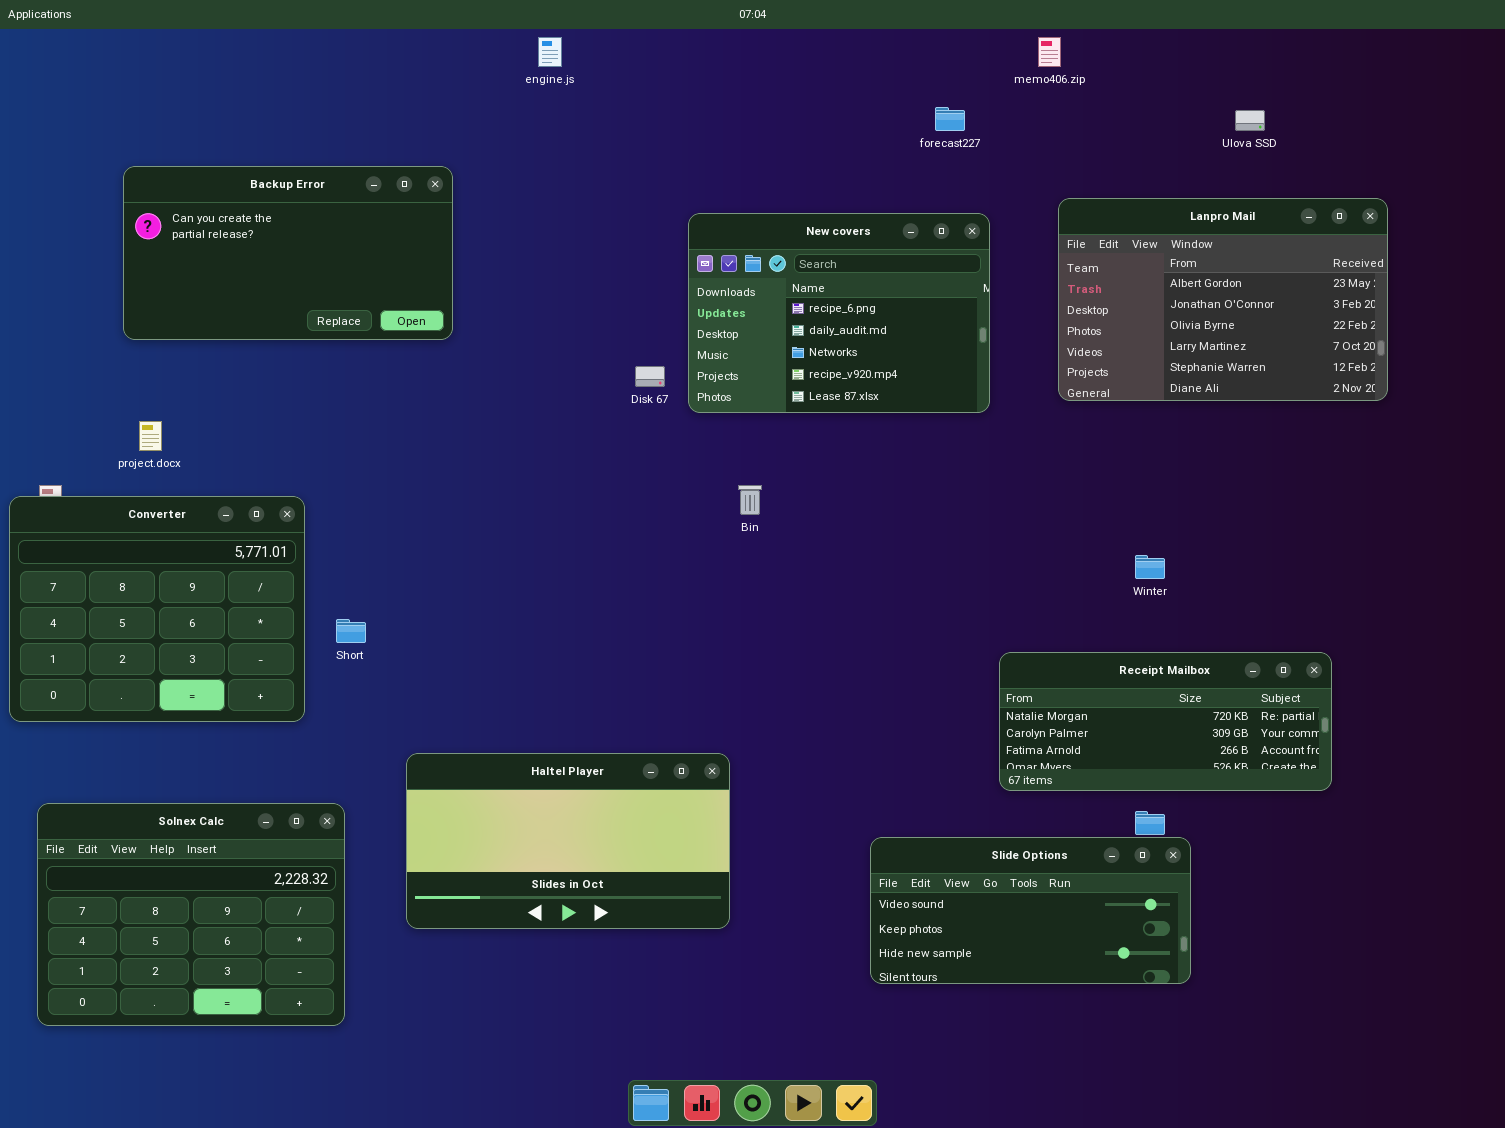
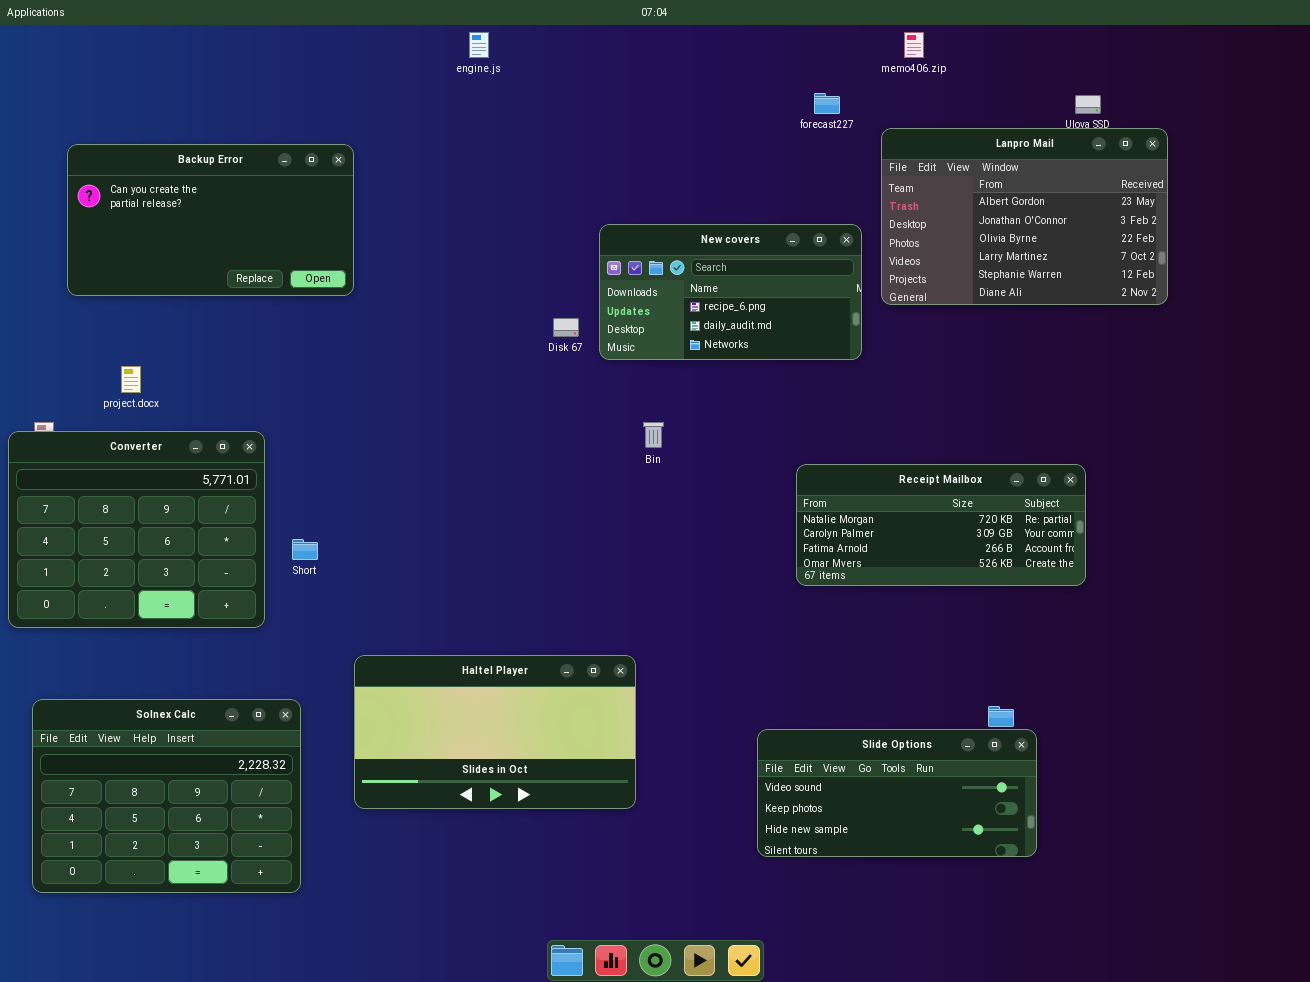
Backup Error: [123,166,453,340] -> [67,144,354,296], moved
Lanpro Mail: [1058,198,1388,401] -> [881,128,1168,305], moved
New covers: [688,213,990,413] -> [599,224,862,360], resized
Receipt Mailbox: [999,652,1332,791] -> [796,464,1086,586], moved

